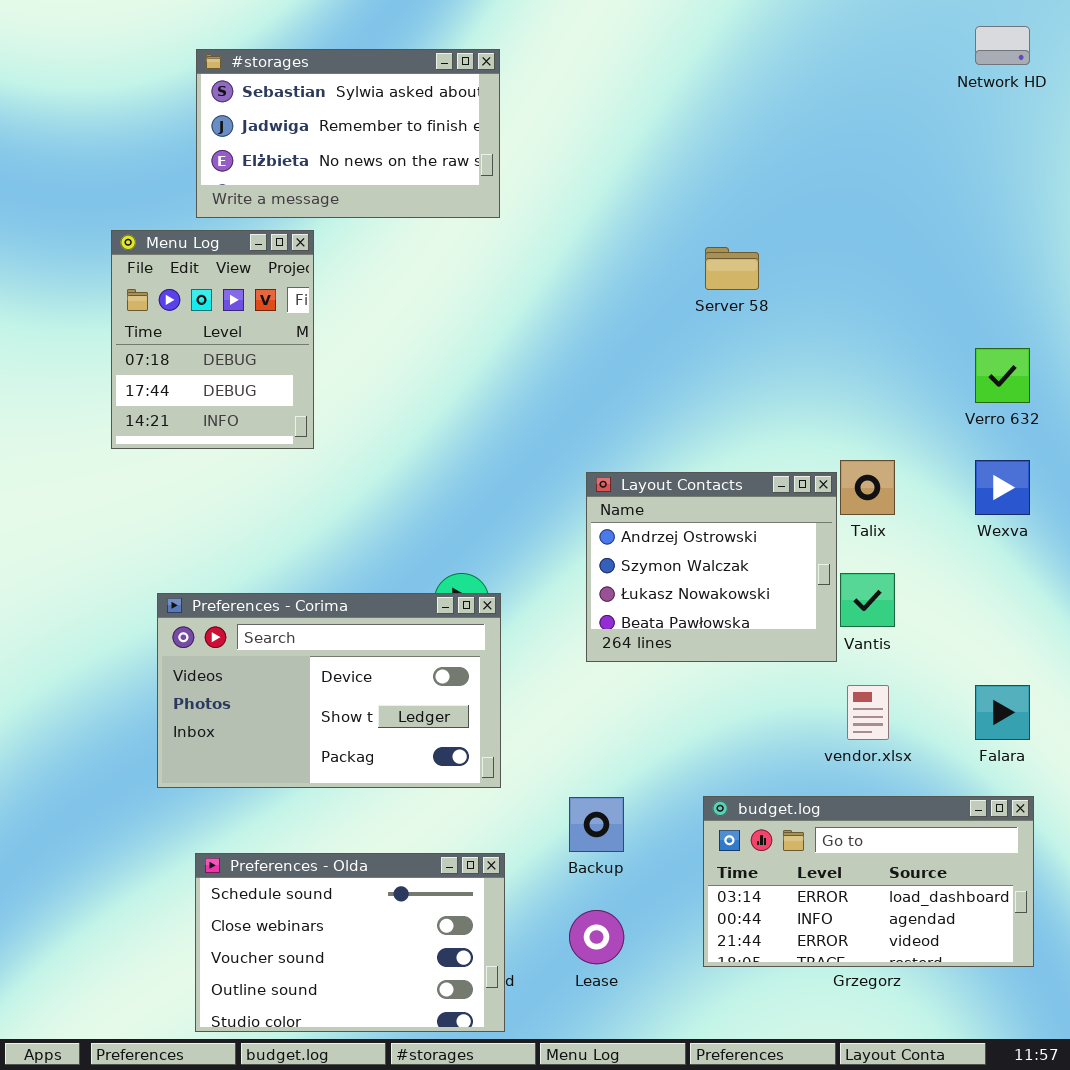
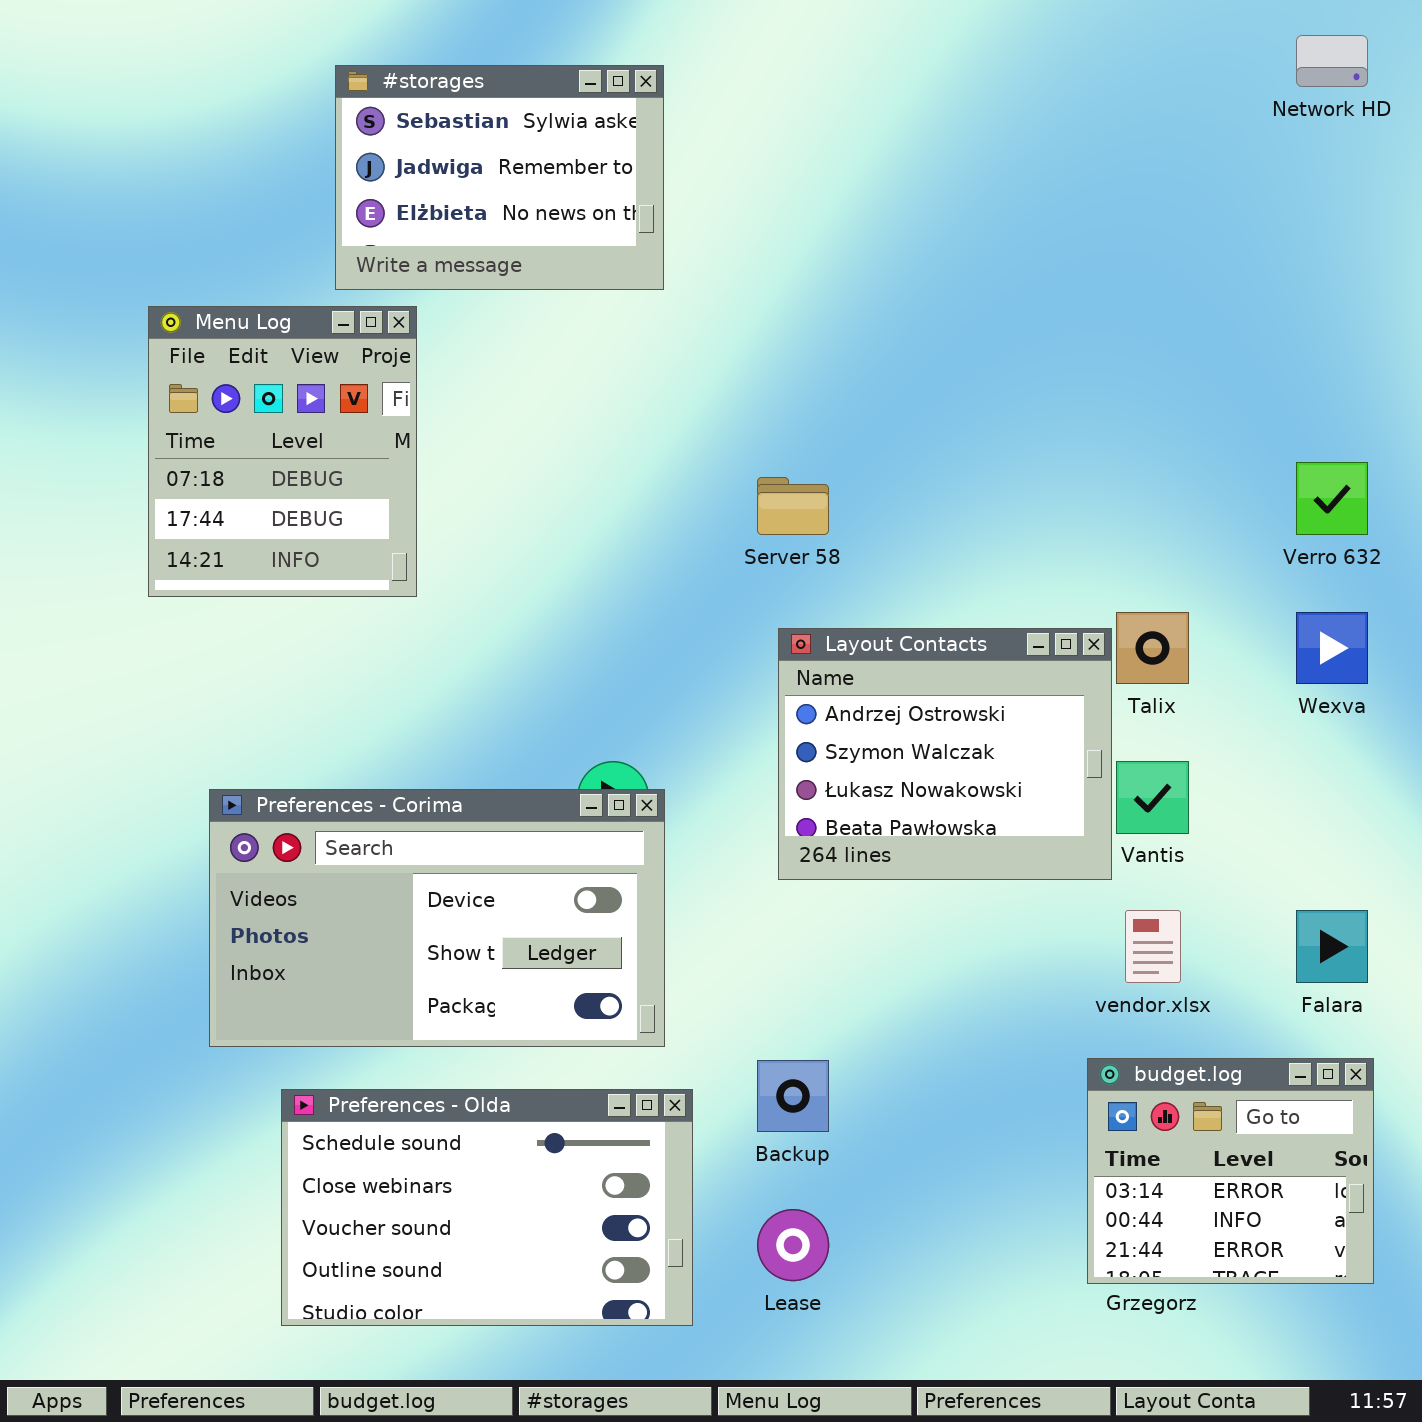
#storages: [196,49,500,218] -> [335,65,664,290], resized
Server 58: [705,247,759,290] -> [757,477,829,535], moved
budget.log: [703,796,1034,967] -> [1087,1058,1374,1284], resized
Preferences - Olda: [195,853,505,1032] -> [281,1089,693,1326], moved

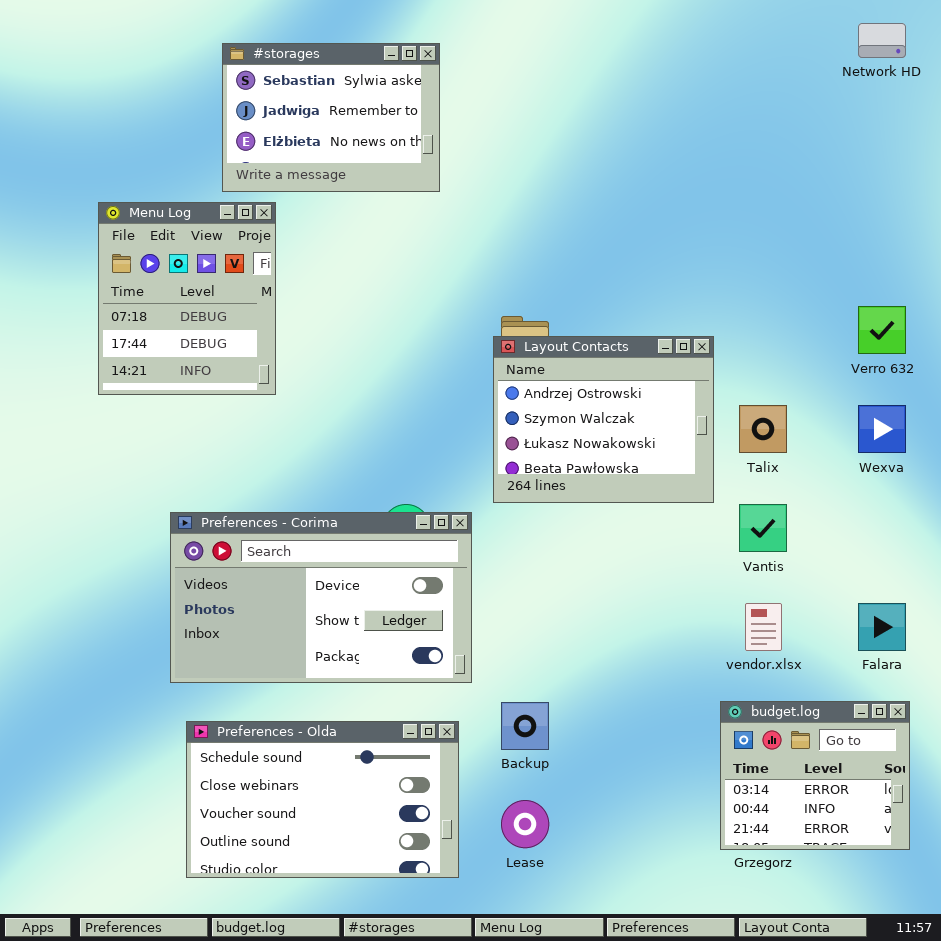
Layout Contacts: [778,628,1112,880] -> [493,336,714,503], moved
Preferences - Corima: [209,789,665,1047] -> [170,512,472,683], moved

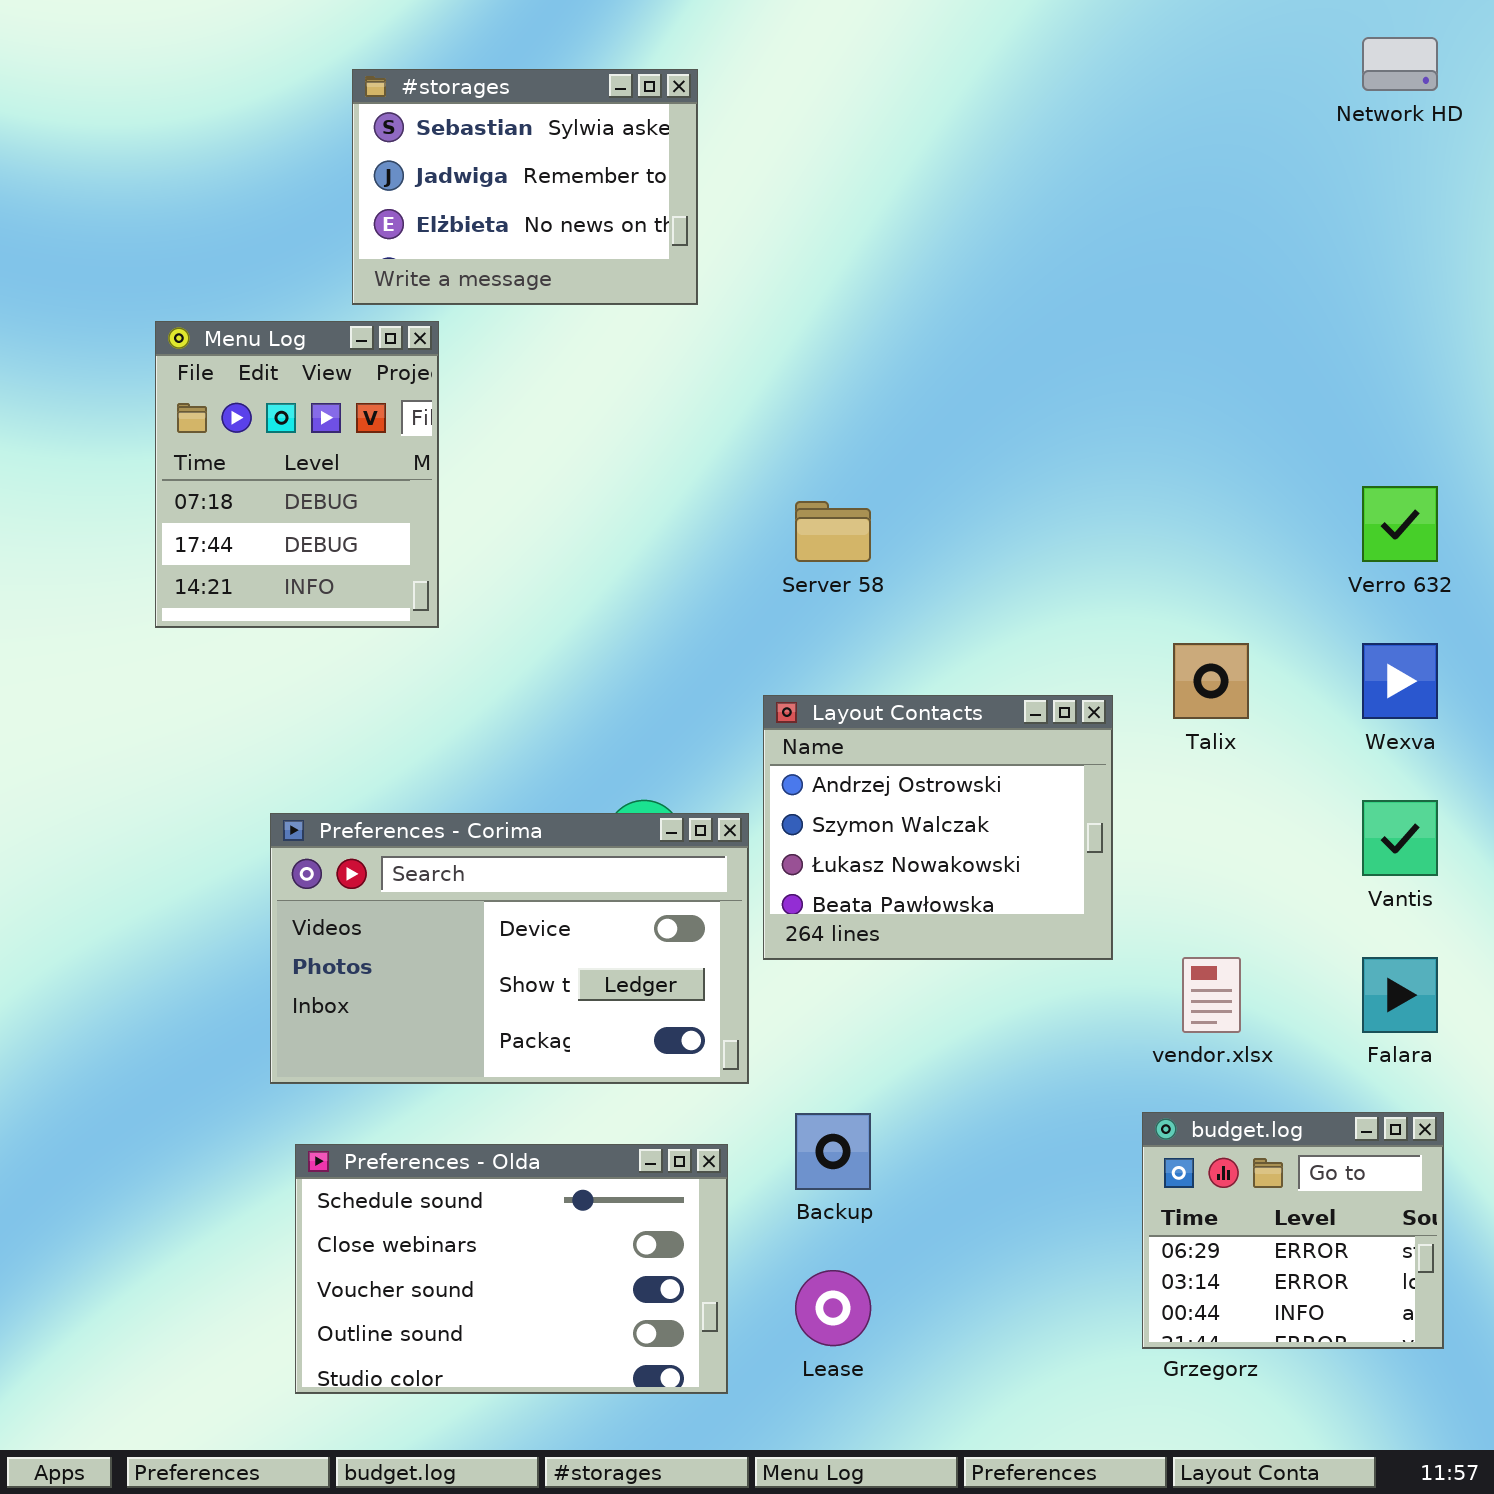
Layout Contacts: [493,336,714,503] -> [763,695,1113,960], moved
Vantis: [739,504,787,552] -> [1362,800,1438,876], moved
budget.log: [720,701,910,850] -> [1142,1112,1444,1349], scrolled up 1 row

